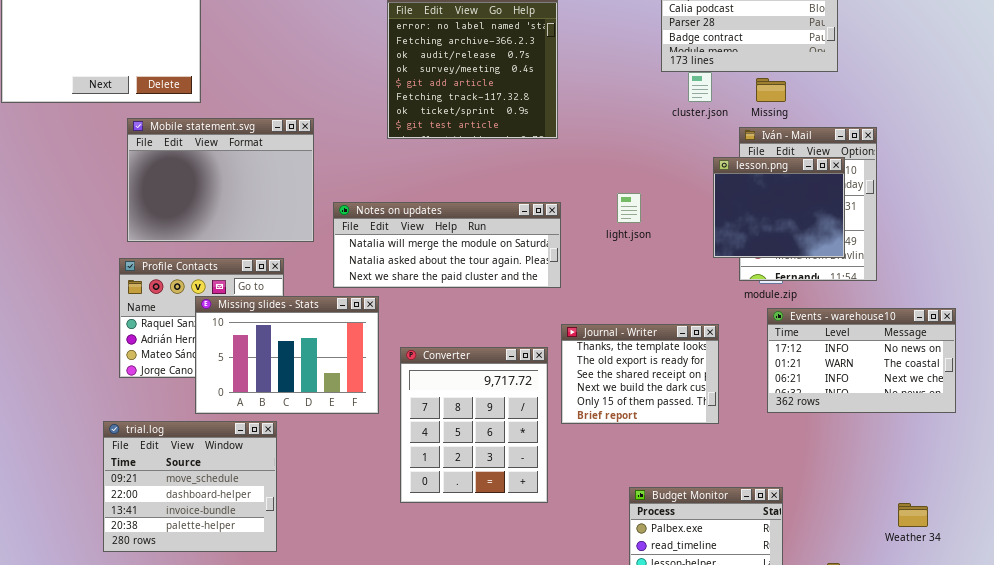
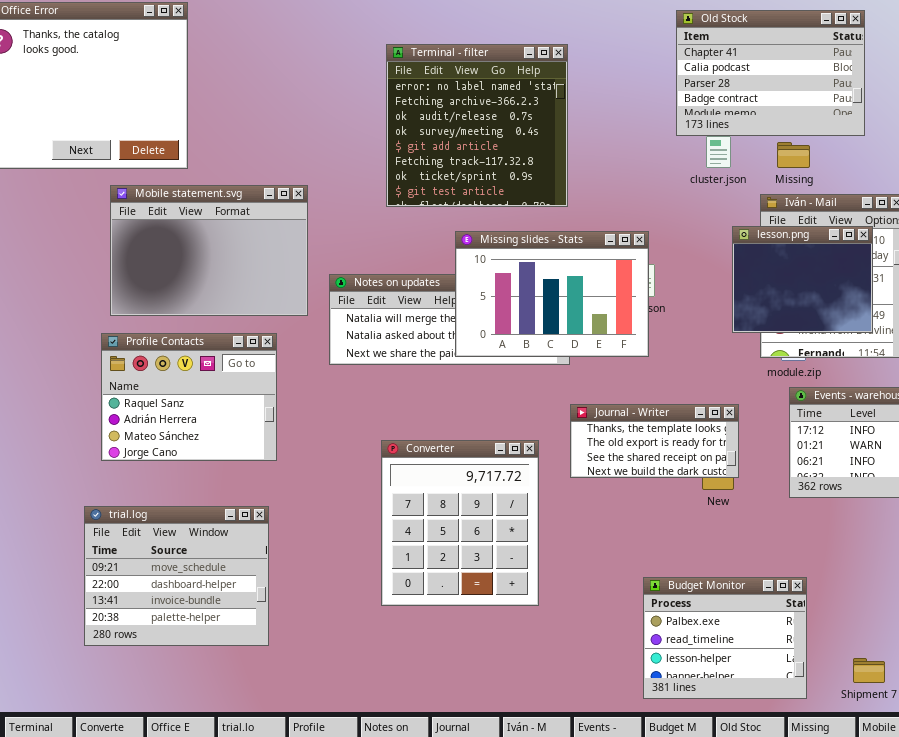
Missing slides - Stats: [195,296,379,414] -> [455,231,649,357], moved
Journal - Writer: [561,324,719,424] -> [570,404,739,478], resized
Converter: [400,347,548,503] -> [381,440,539,606], moved

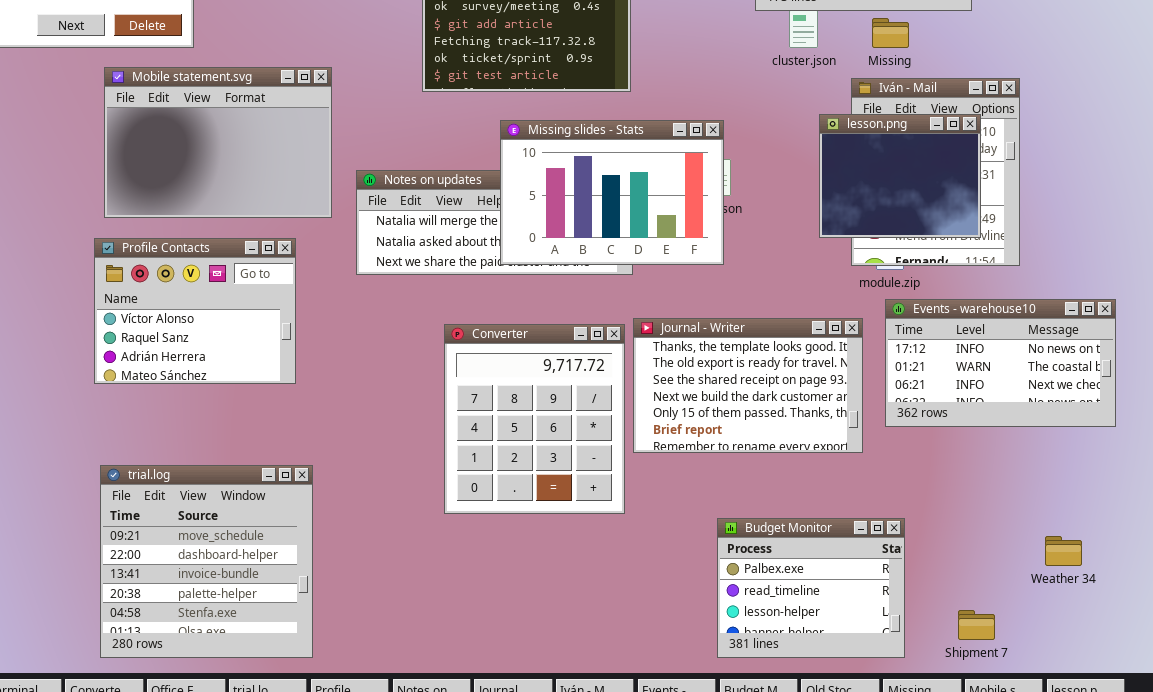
Profile Contacts: [101,333,277,461] -> [94,238,296,384], scrolled up 1 row
Journal - Writer: [570,404,739,478] -> [633,318,863,453], resized
Converter: [381,440,539,606] -> [444,324,625,514], moved
trial.log: [84,506,269,646] -> [100,465,313,658], moved, resized

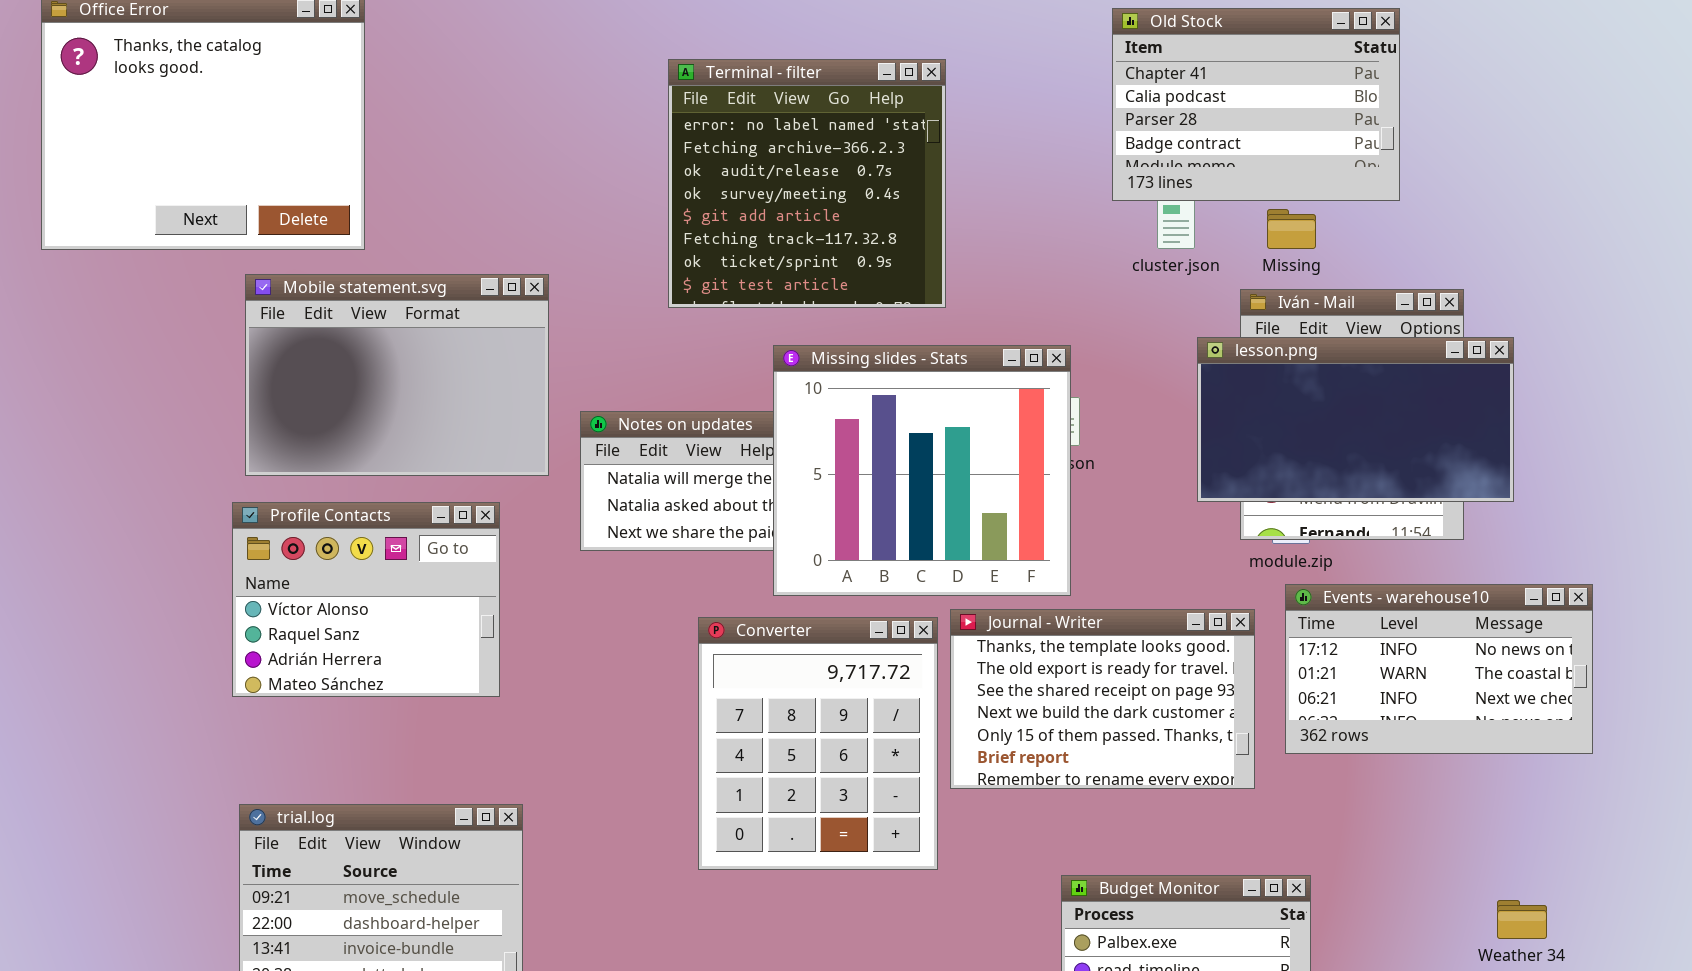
lesson.png: [819,114,981,238] -> [1197,337,1514,502], resized
Missing slides - Stats: [500,120,724,265] -> [773,345,1071,596], resized

